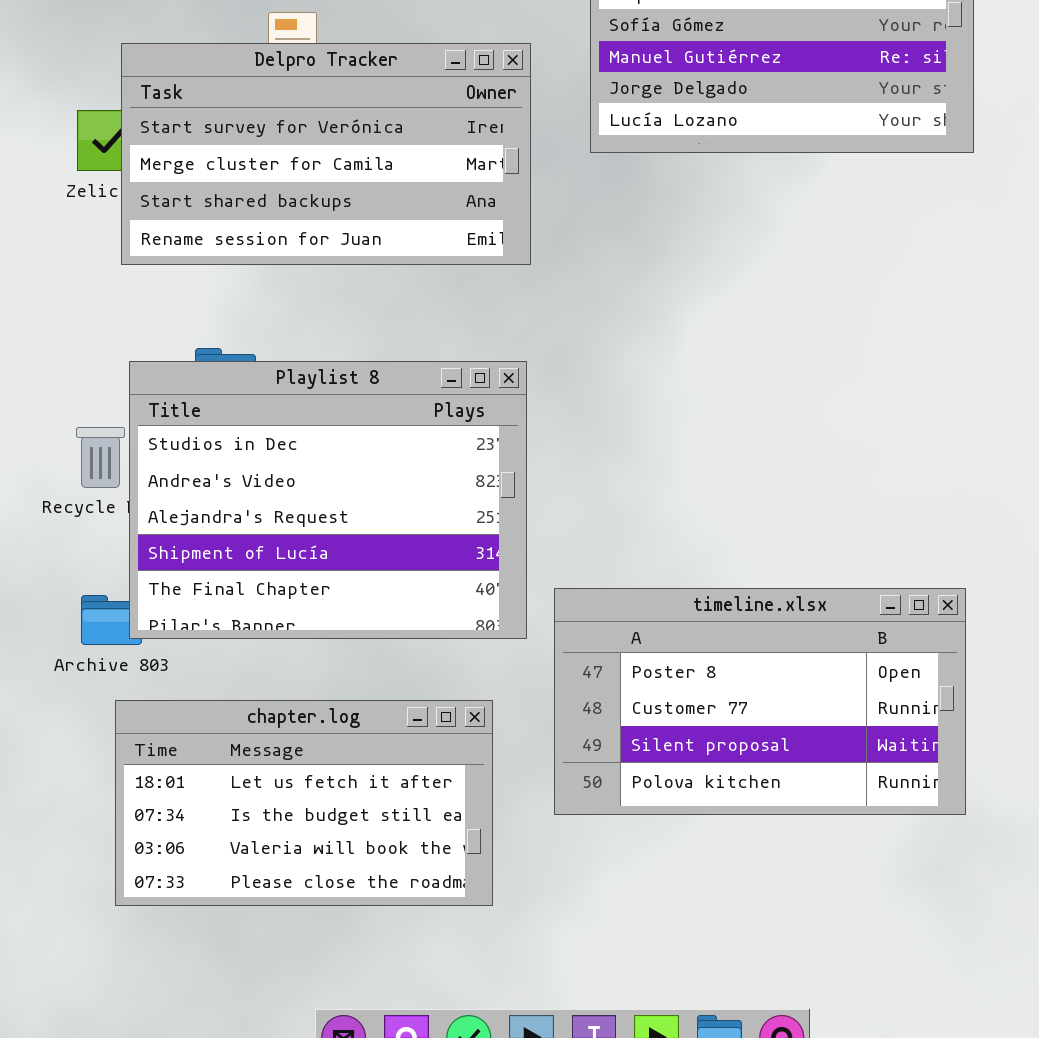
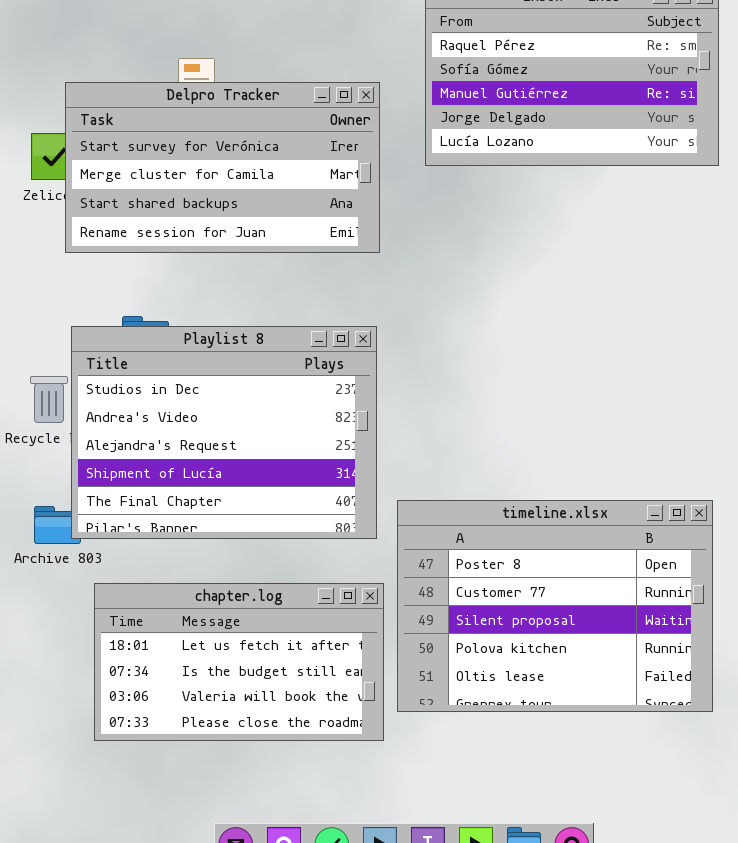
timeline.xlsx: [554,588,966,815] -> [397,500,713,712], resized
chapter.log: [115,700,493,906] -> [94,583,384,741], moved

